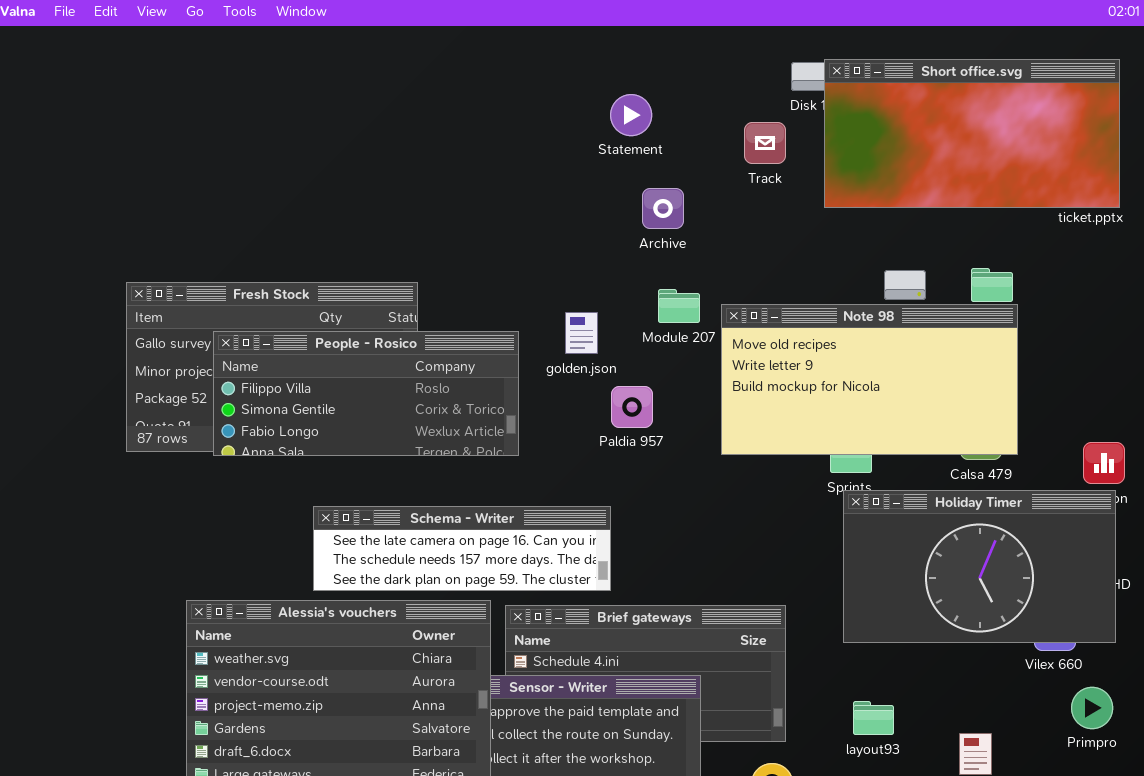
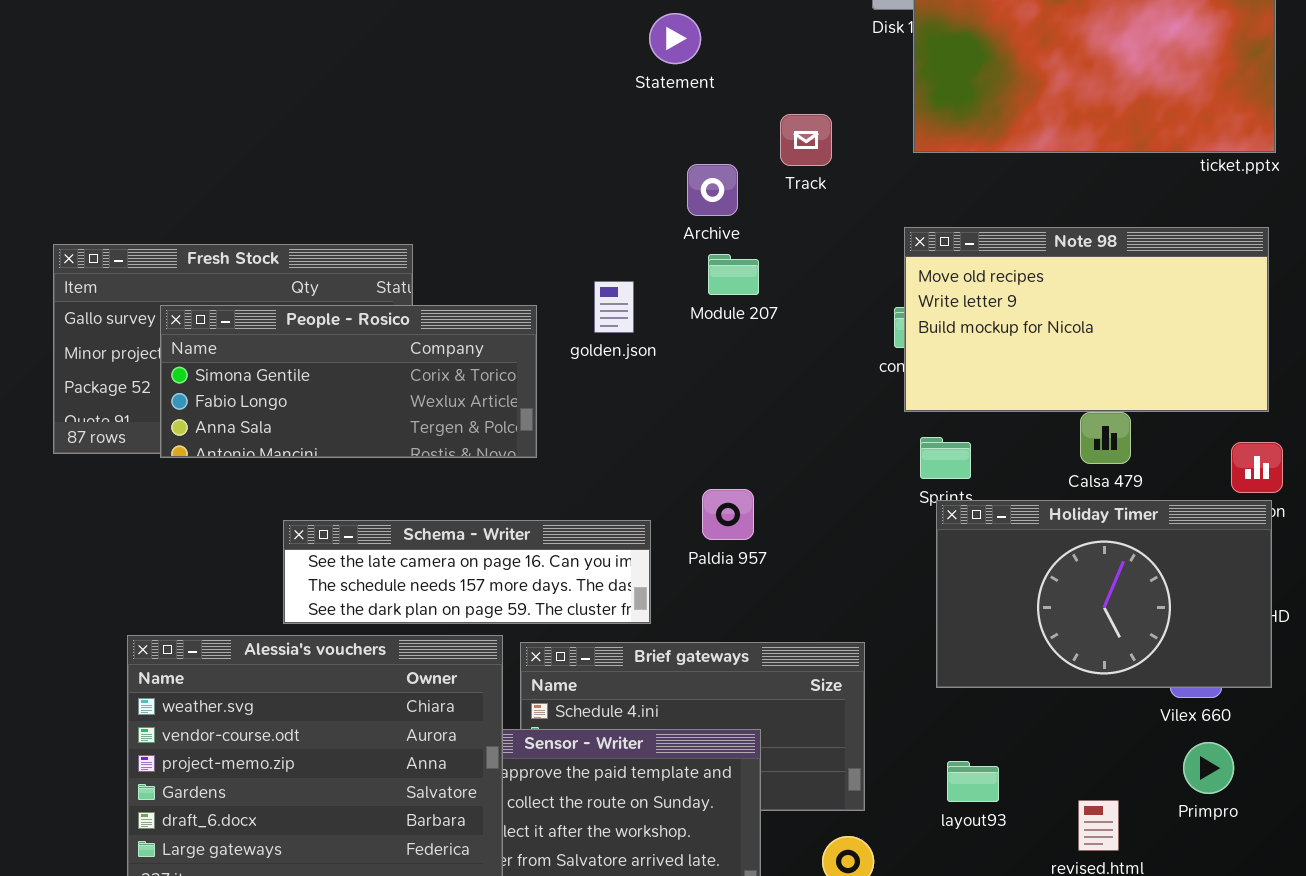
Track: [744,122,786,164] -> [780,114,832,166], moved
Archive: [642,188,684,229] -> [687,164,738,216], moved
Note 98: [721,304,1018,455] -> [904,227,1269,412], moved
People - Rosico: [213,331,519,456] -> [160,305,537,458], scrolled down 1 row
Paldia 957: [611,386,653,428] -> [702,489,754,540], moved
Primpro: [1071,687,1113,729] -> [1183,742,1234,794], moved

